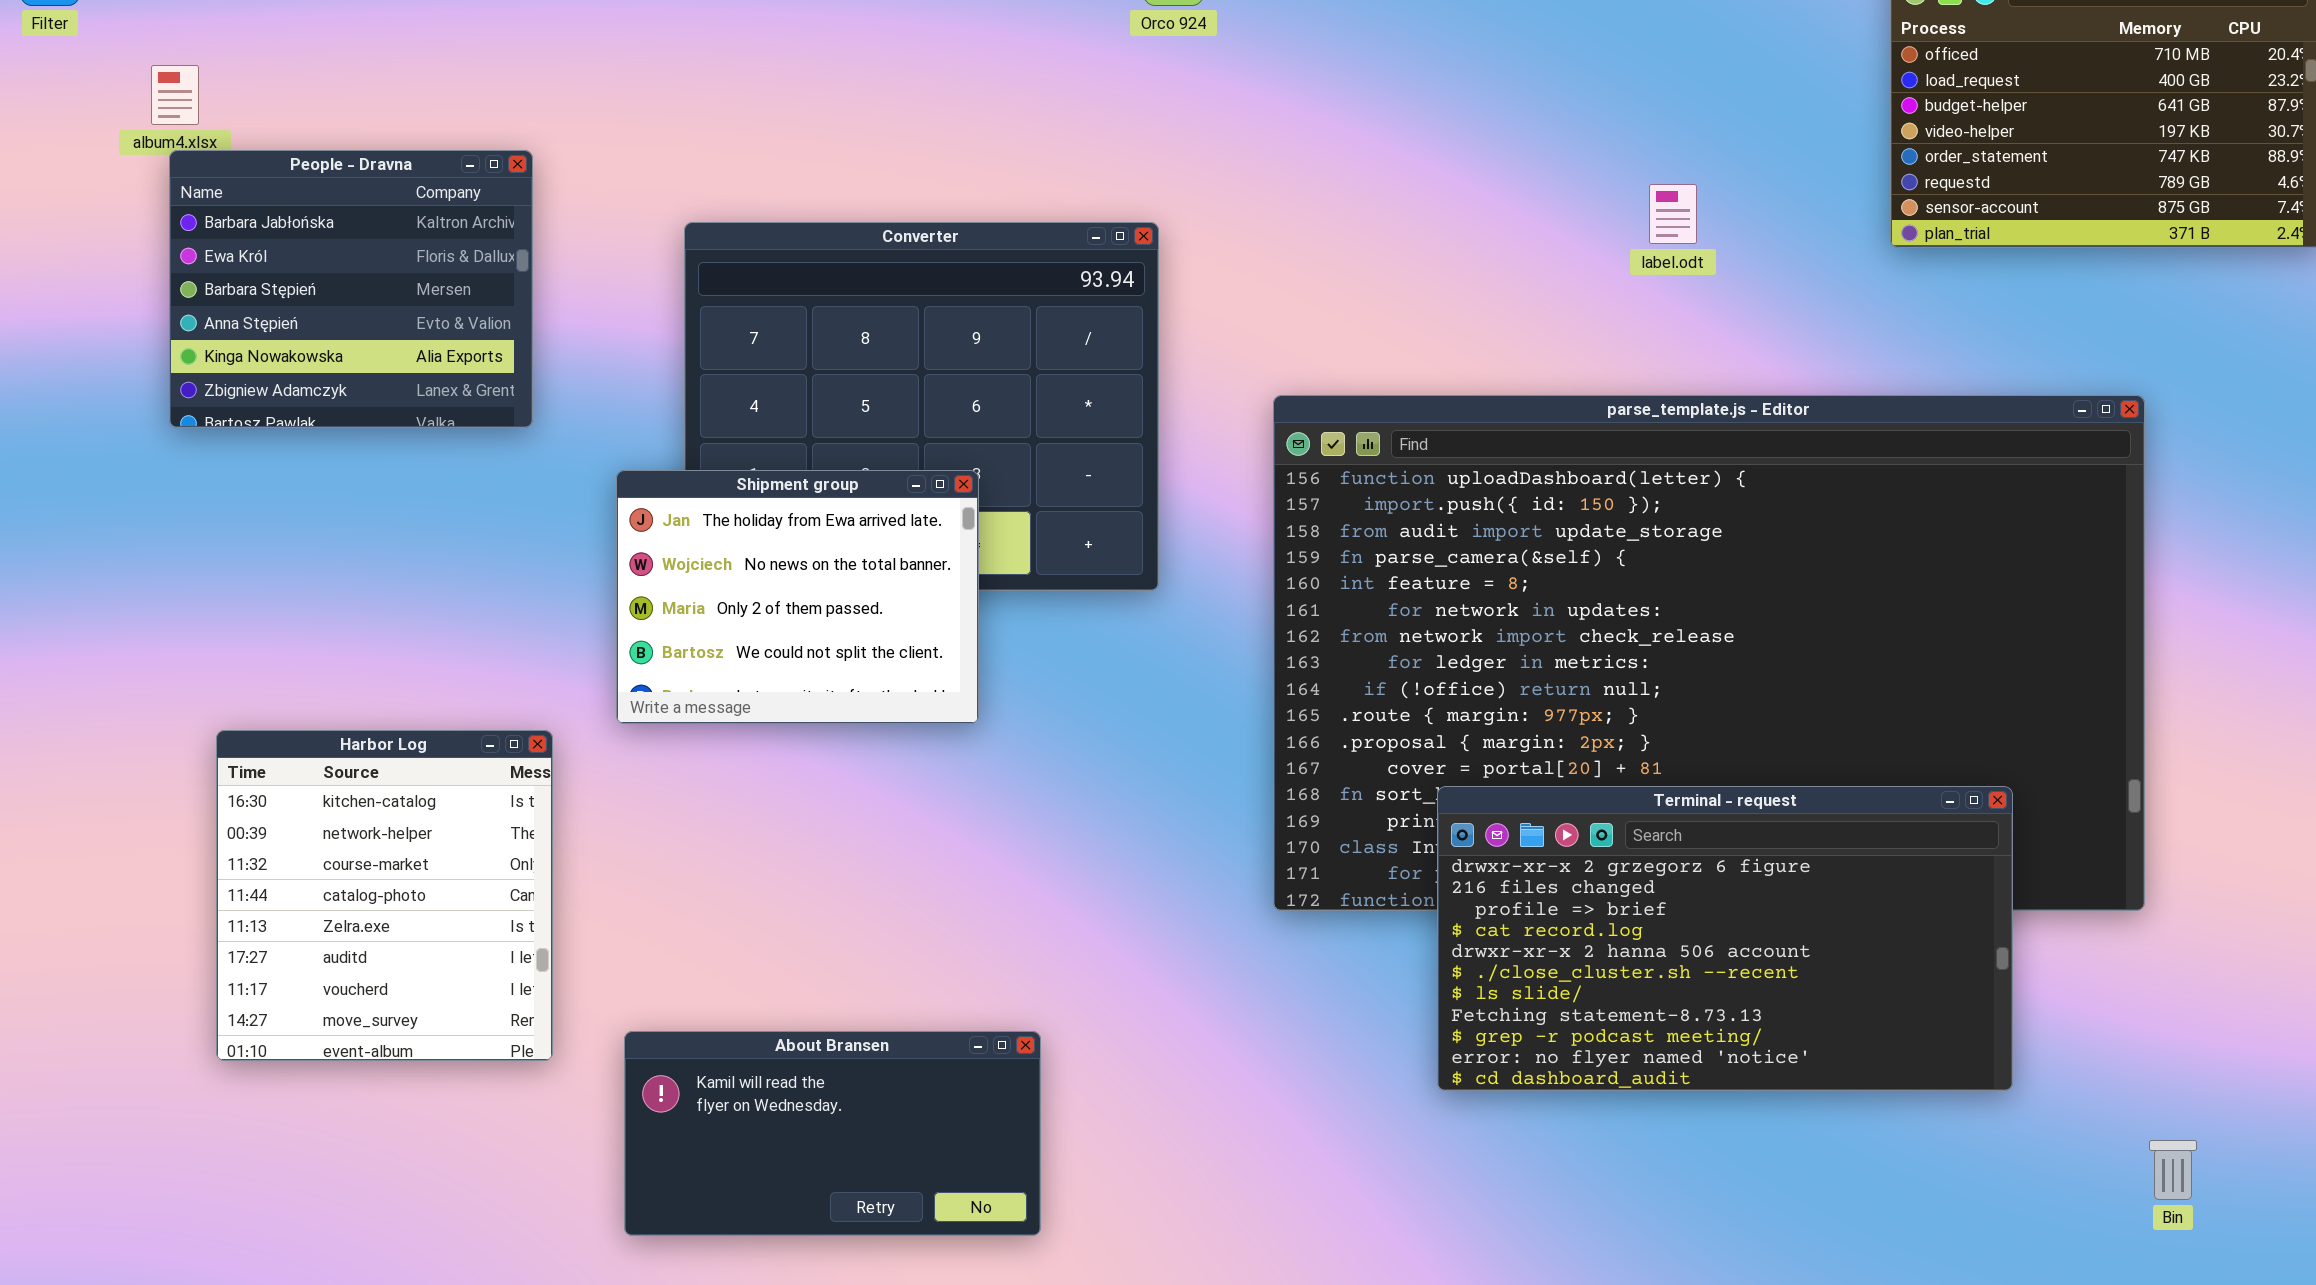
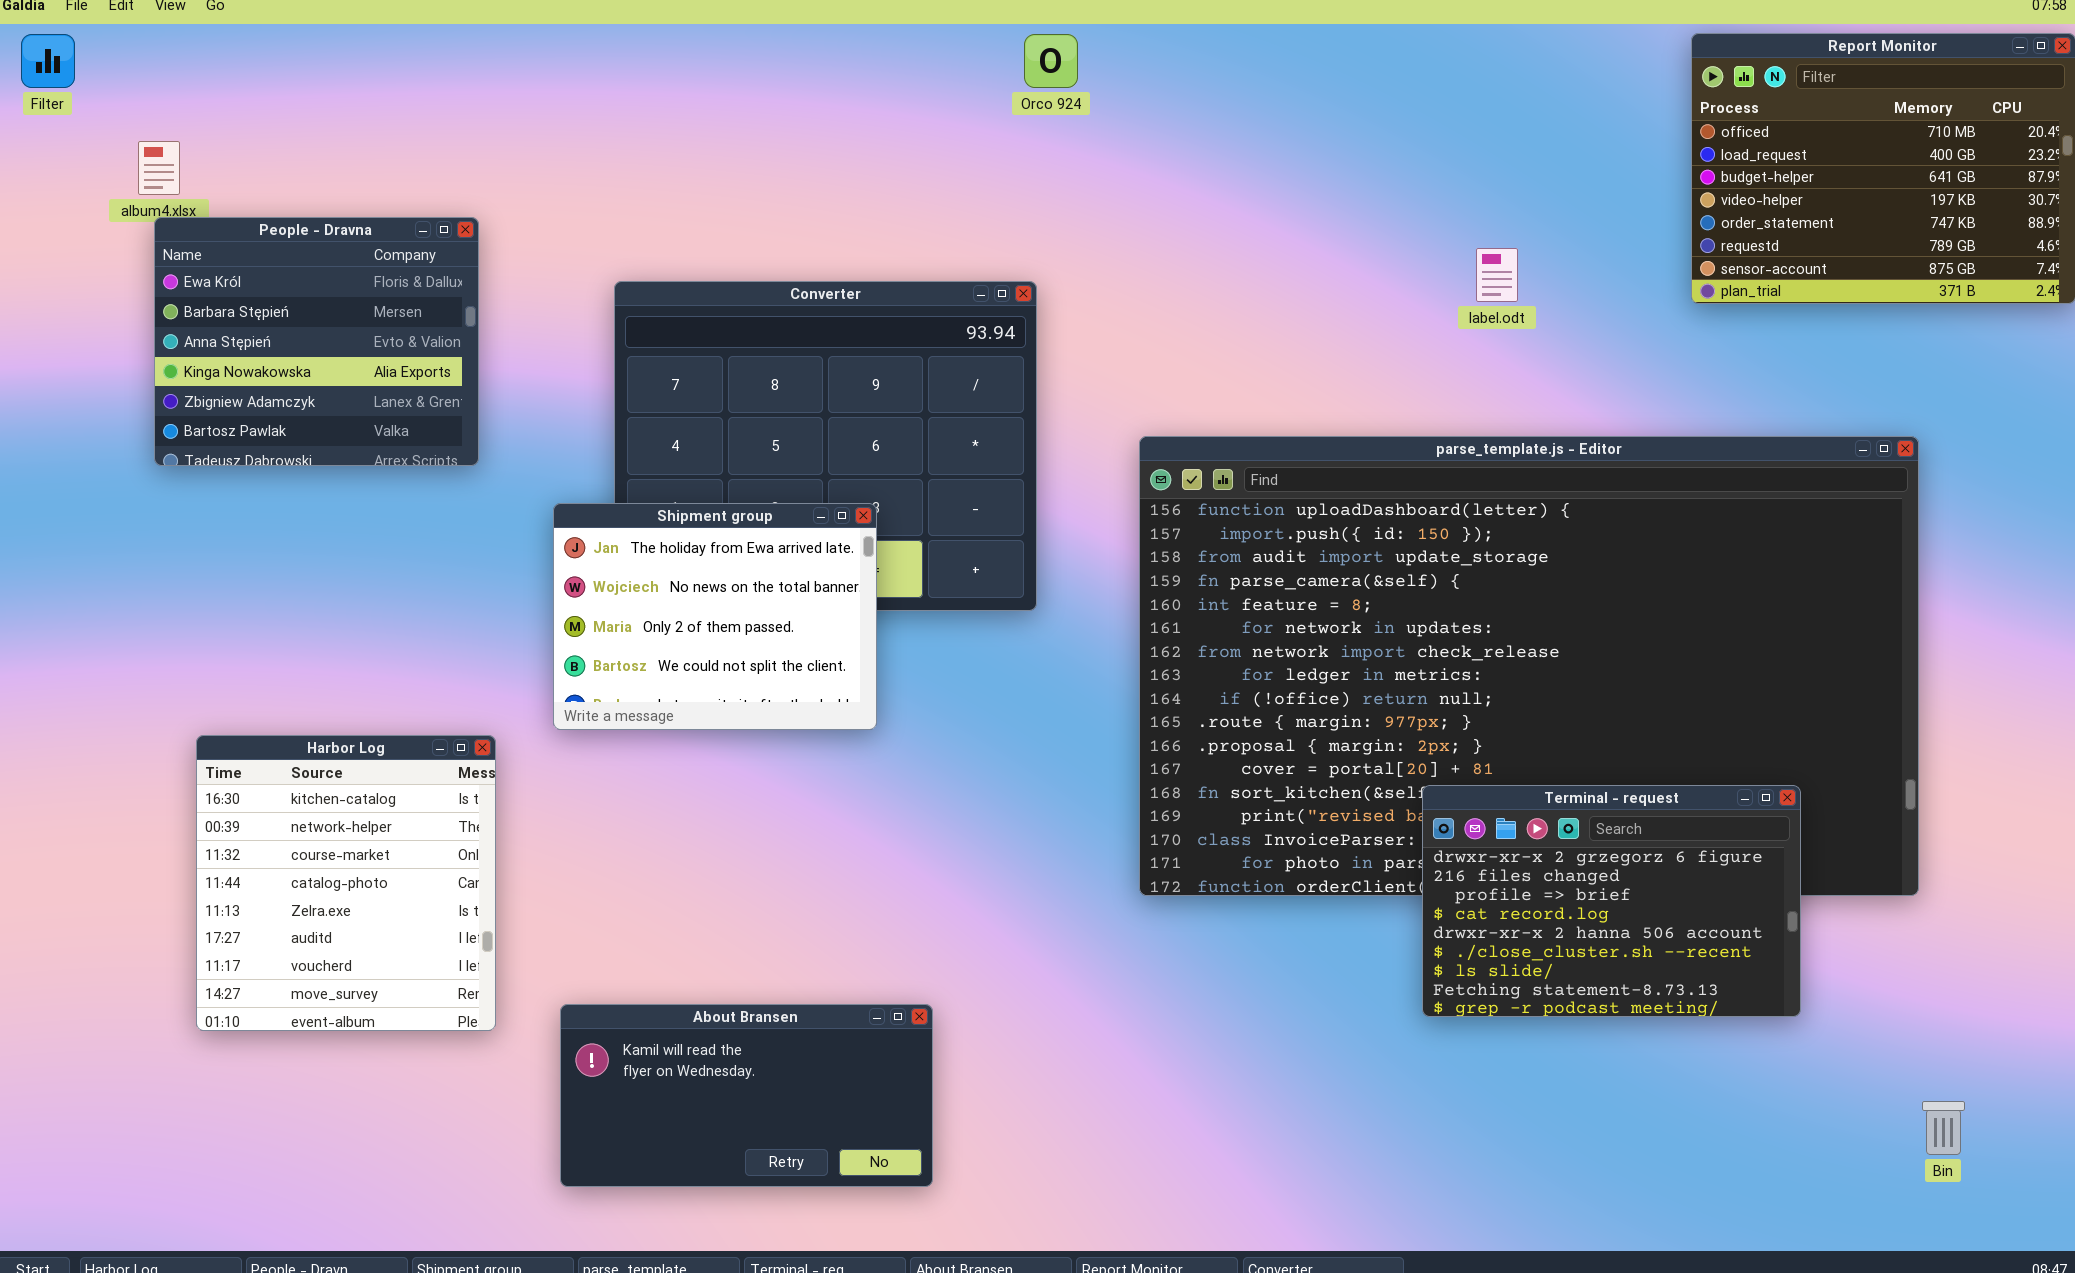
People - Dravna: [169,150,533,428] -> [154,217,479,466], scrolled down 1 row
Terminal - request: [1437,786,2013,1091] -> [1422,785,1801,1017], resized

